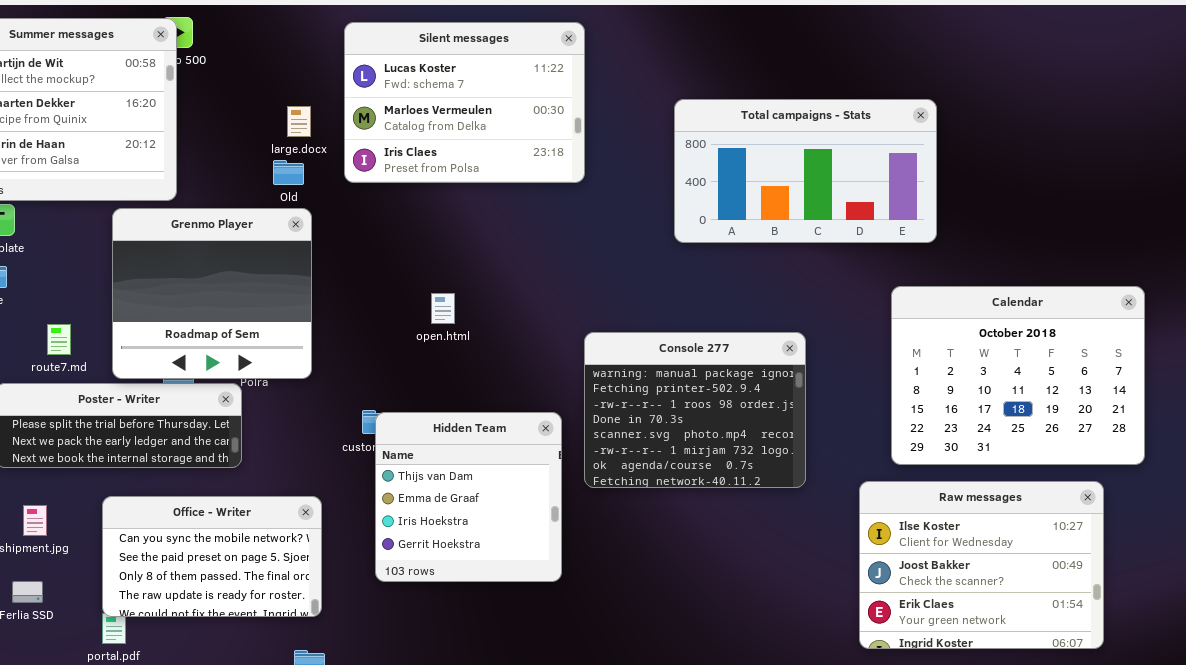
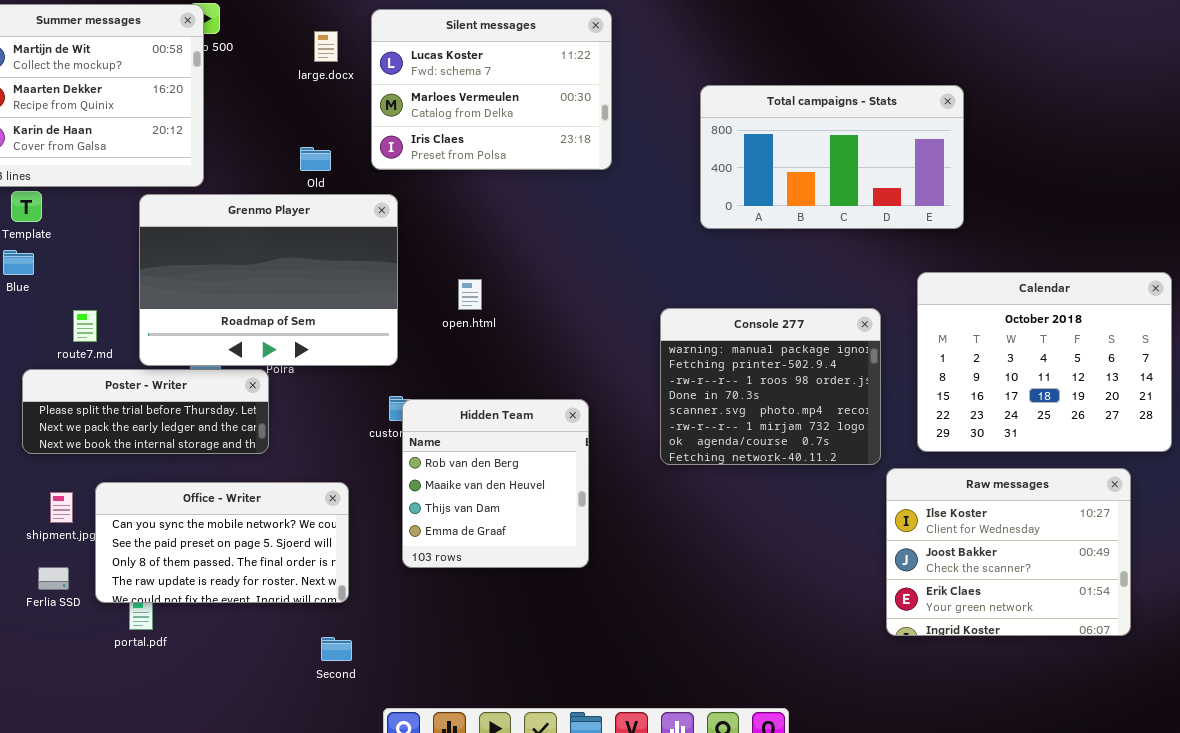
large.docx: [287,106,311,137] -> [314,31,338,62], moved
Grenmo Player: [112,208,312,379] -> [139,194,398,366], resized
Console 277: [584,332,806,488] -> [660,308,881,465], moved
Hidden Team: [375,412,562,582] -> [402,399,589,568], scrolled up 2 rows
Office - Writer: [102,496,322,617] -> [95,482,349,603], resized

